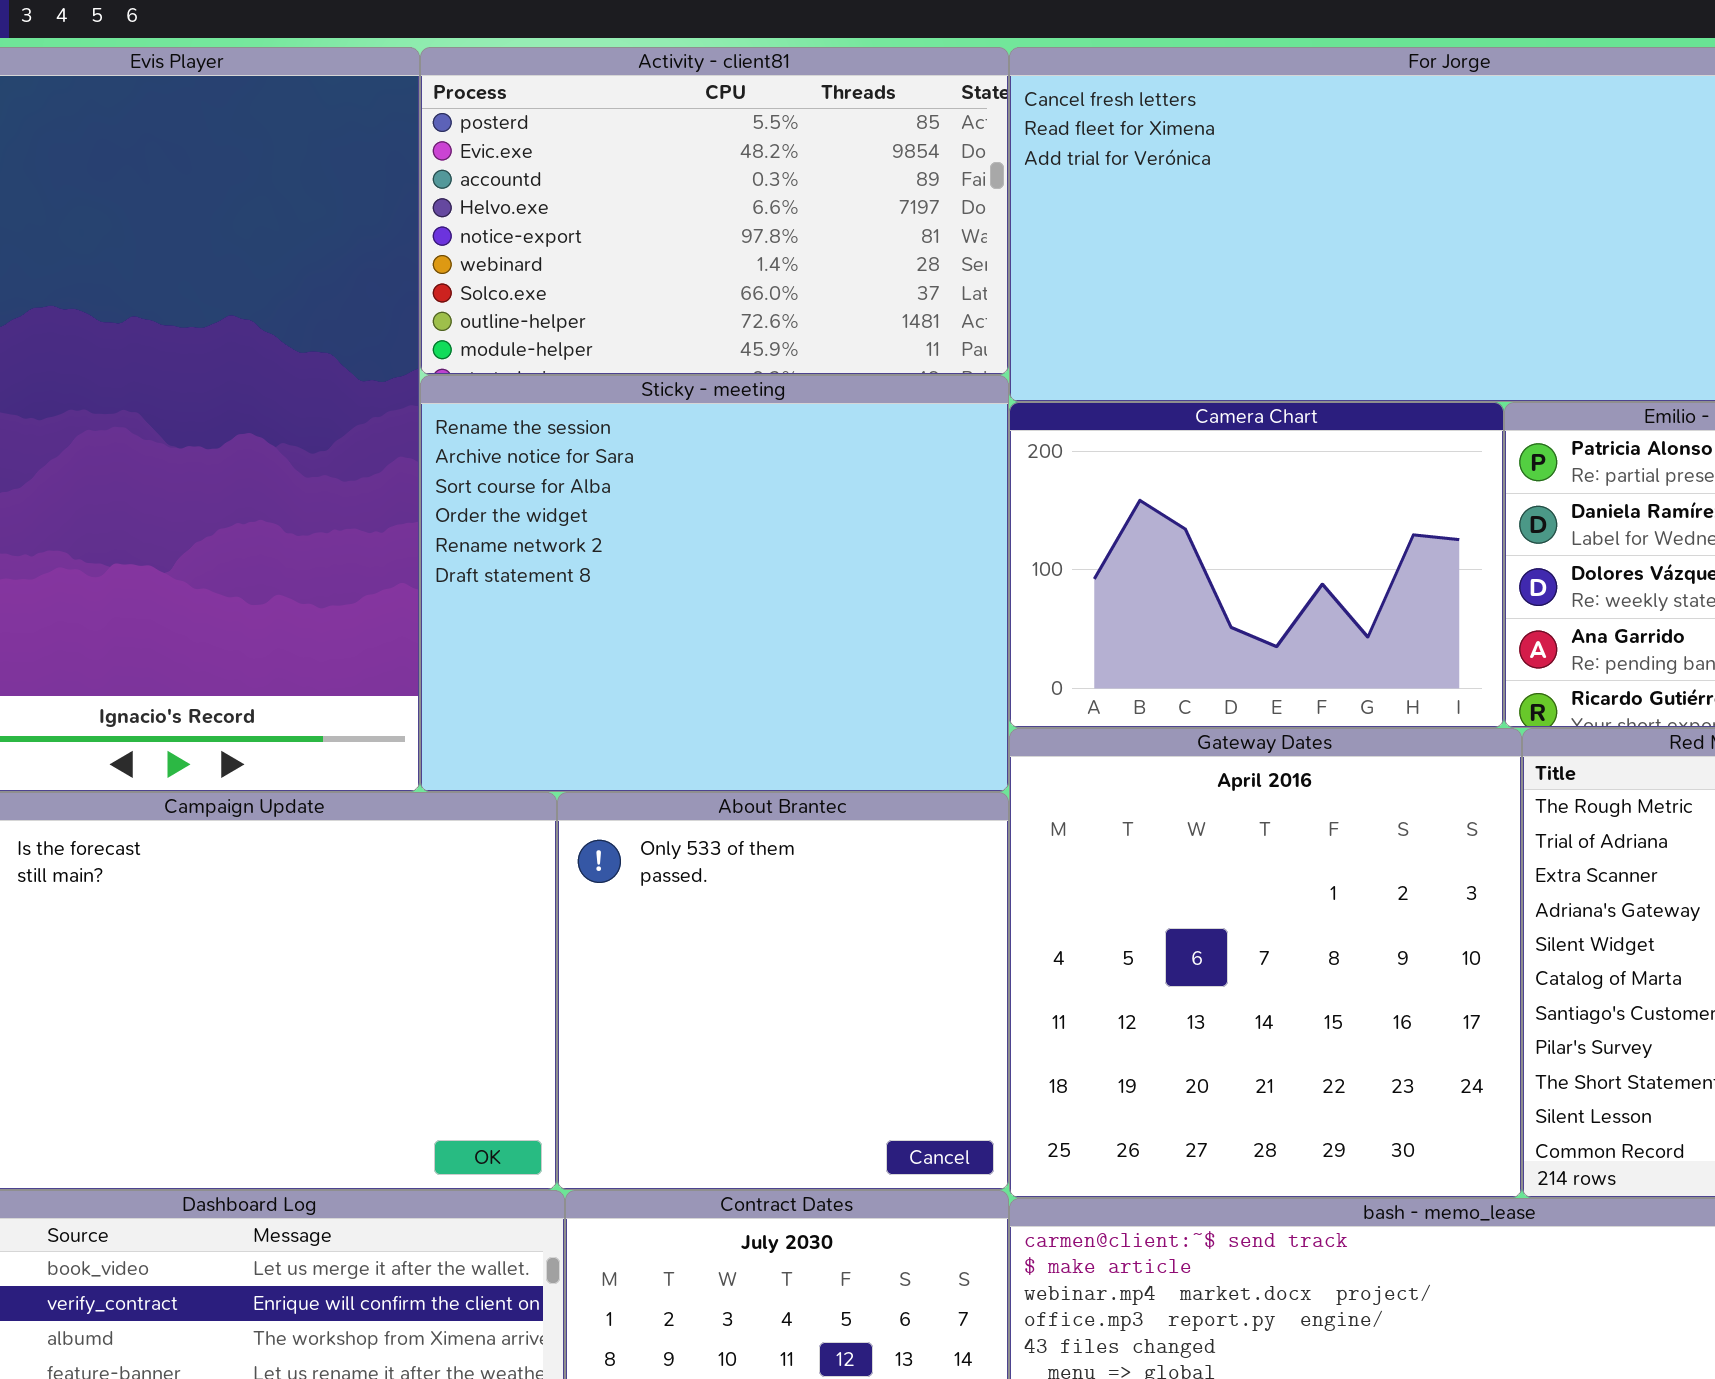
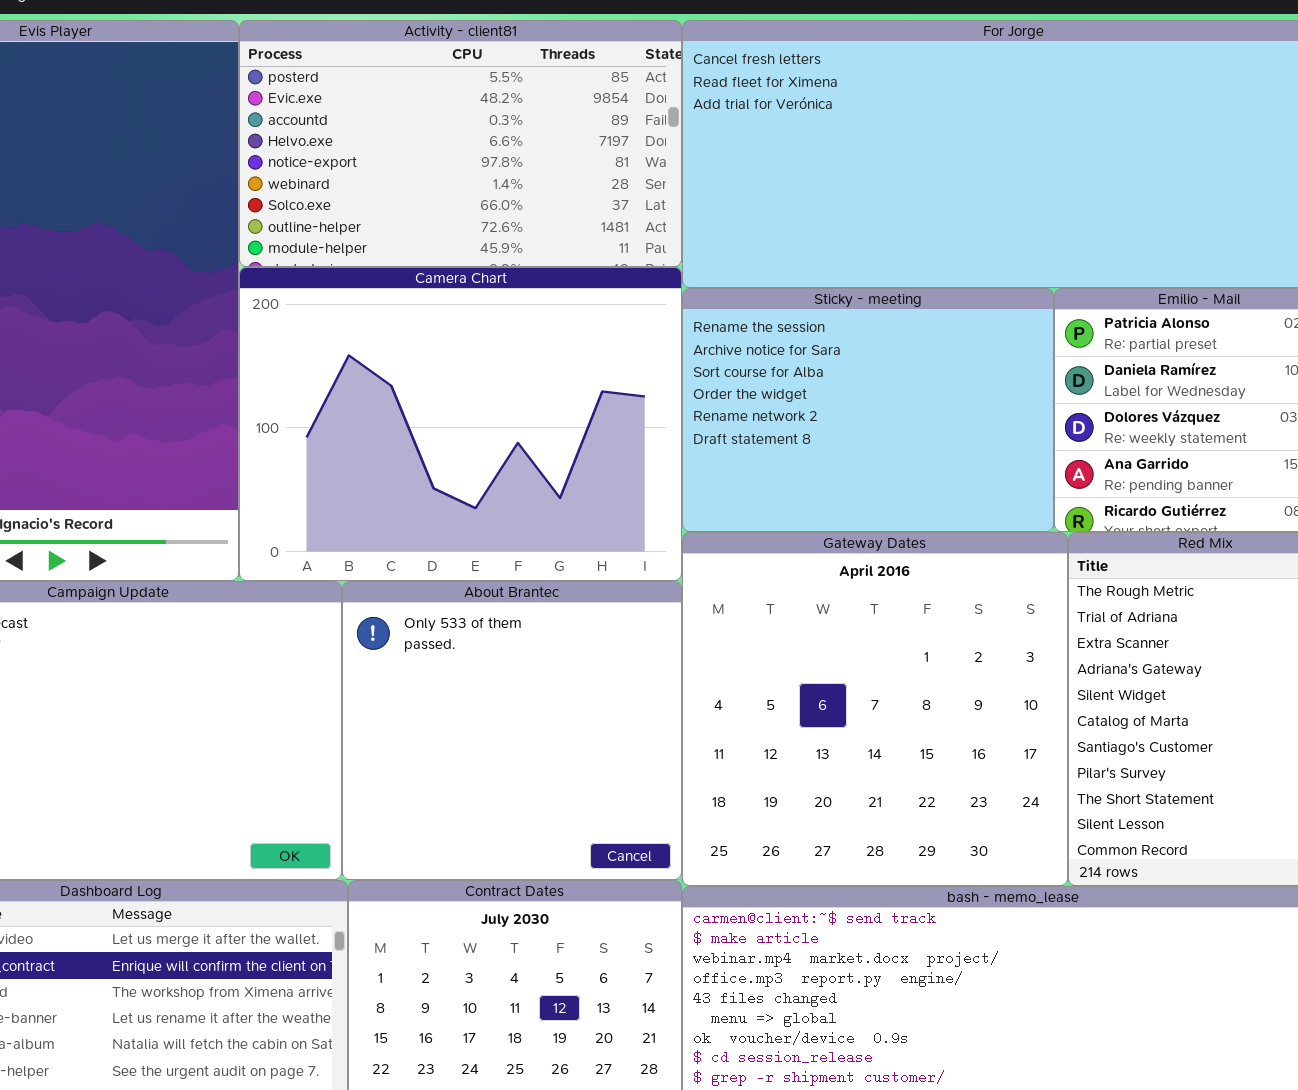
Sticky - meeting: [420,375,1009,792] -> [682,288,1054,532], moved, resized
Camera Chart: [1009,402,1504,728] -> [239,267,682,581], moved, resized

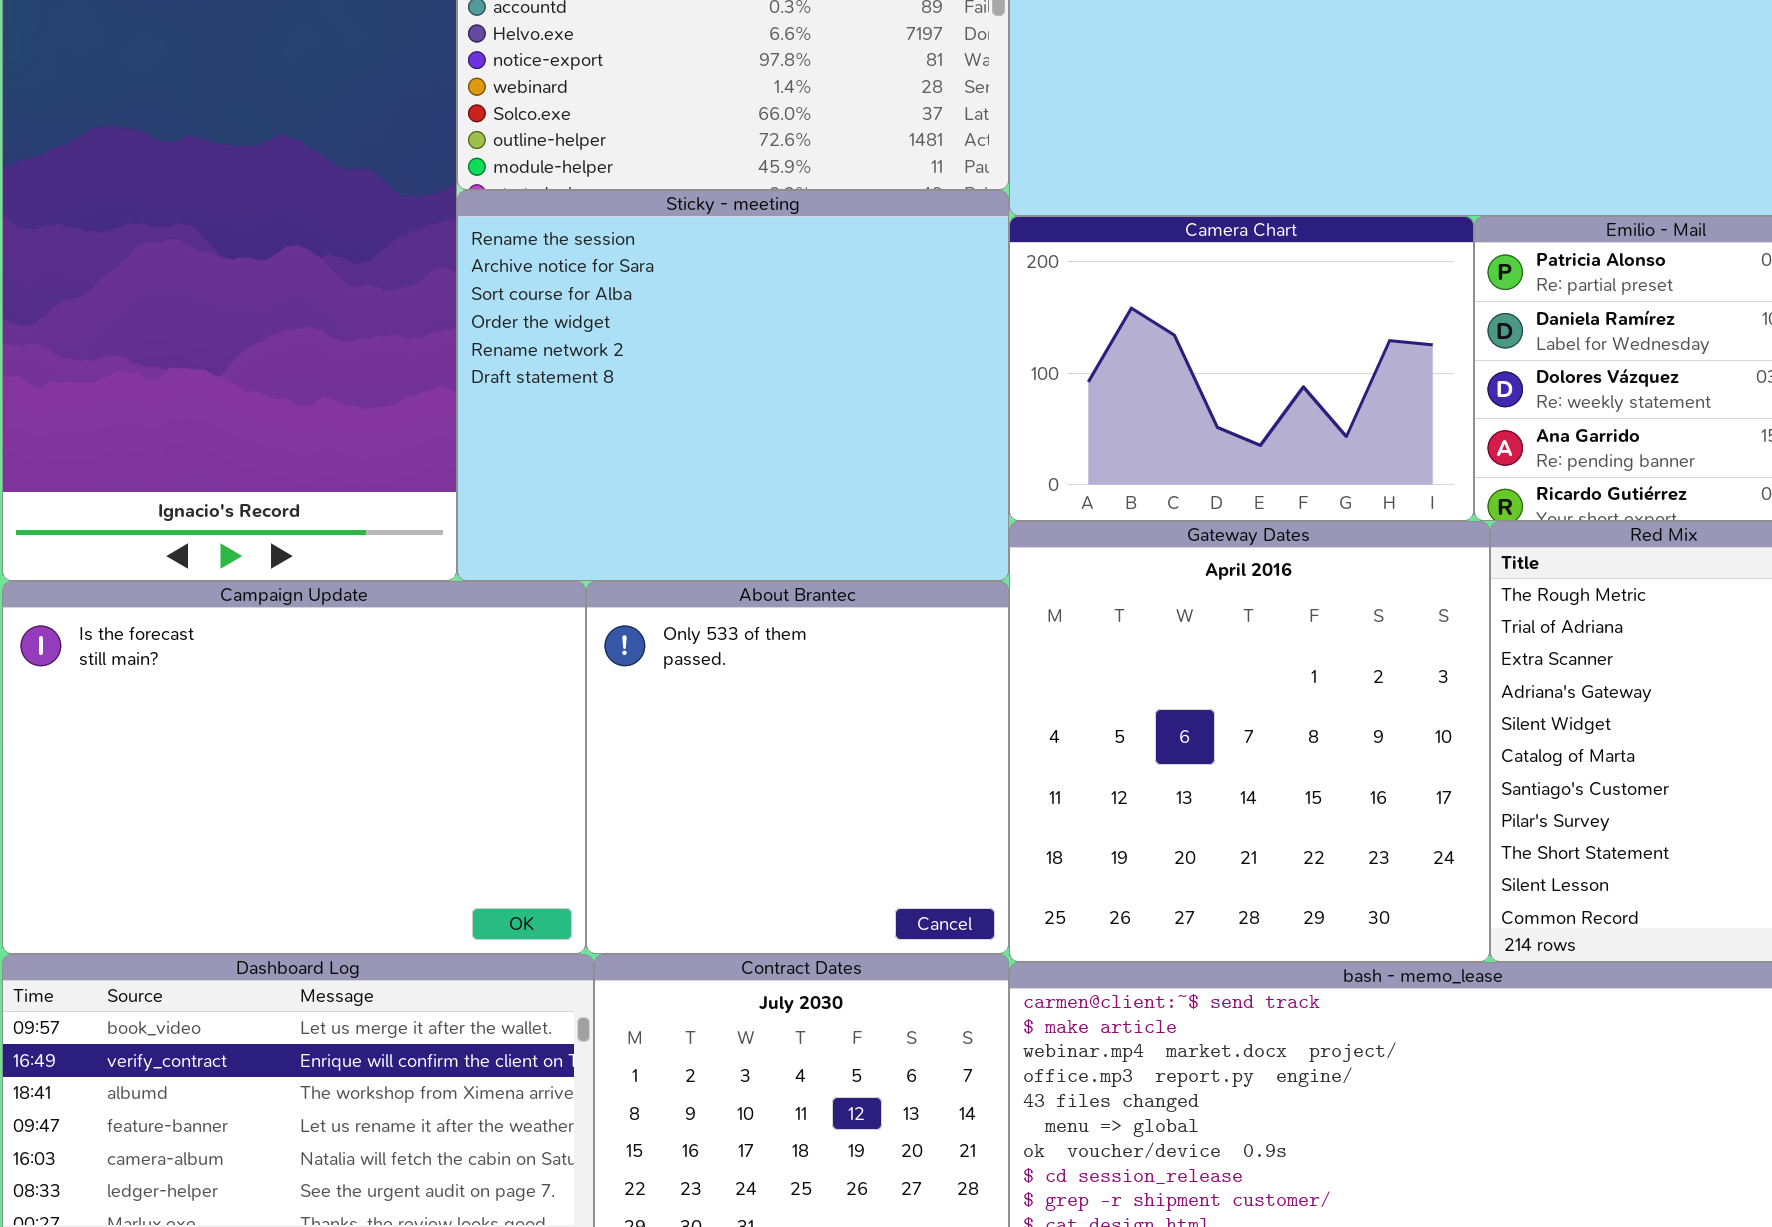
Camera Chart: [239,267,682,581] -> [1009,216,1474,521], moved, resized
Sticky - meeting: [682,288,1054,532] -> [457,190,1009,581], moved, resized

